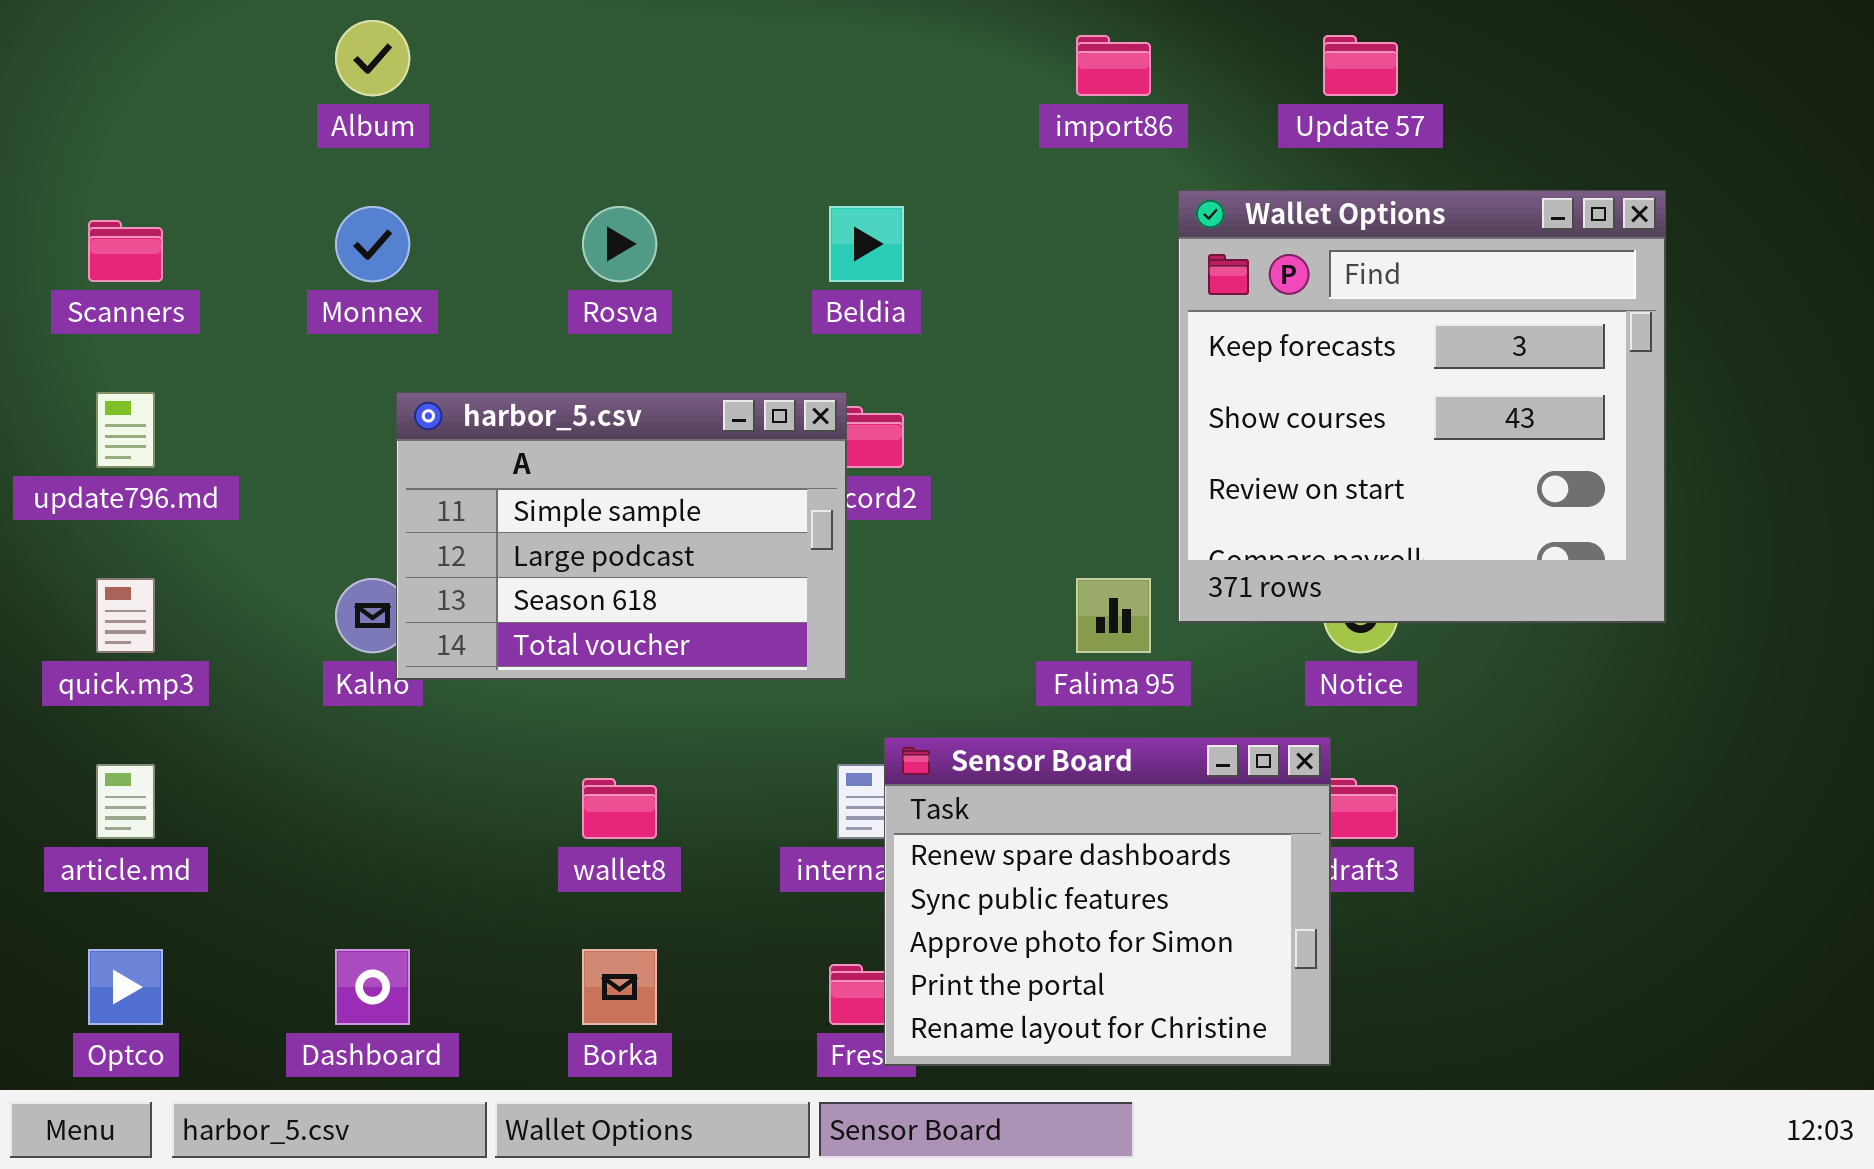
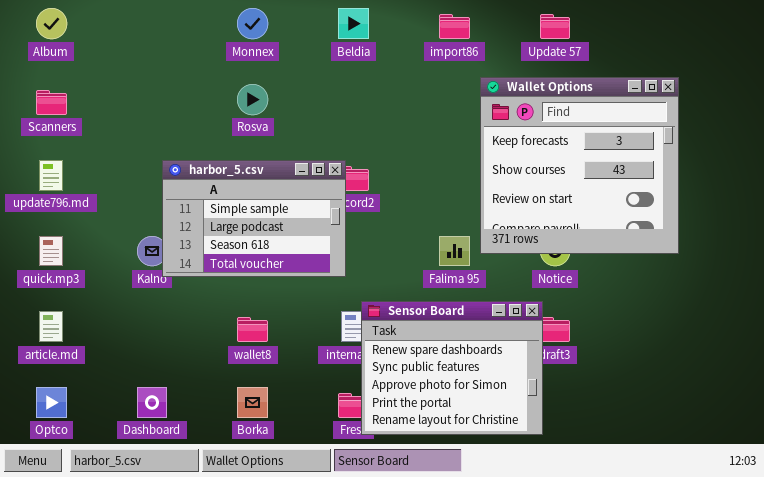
Album: [335,20,410,96] -> [36,8,67,39], moved
Monnex: [335,206,410,282] -> [237,8,268,39], moved
Beldia: [829,206,904,282] -> [338,8,369,39], moved

